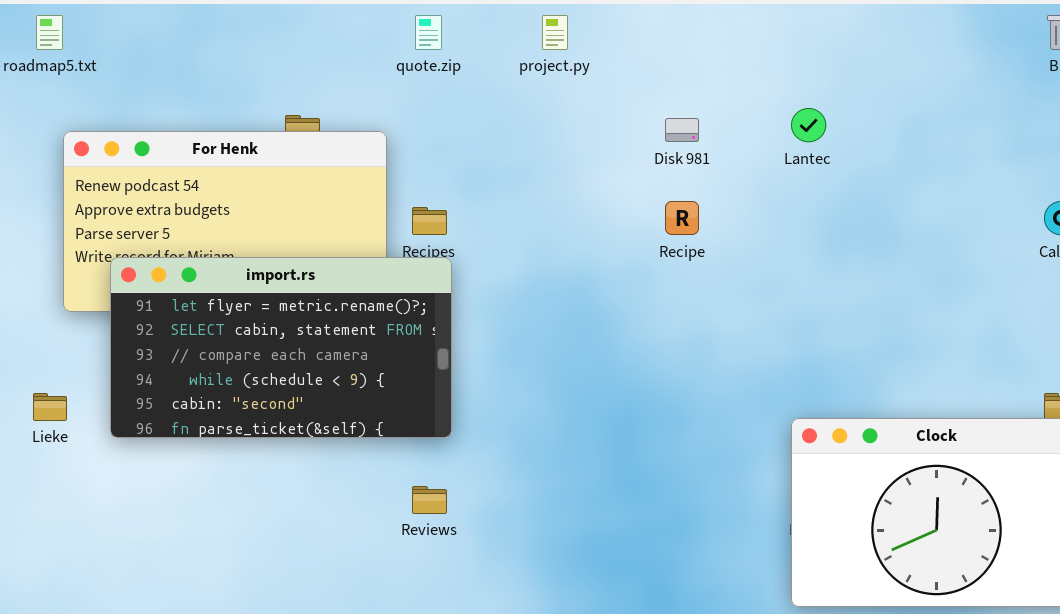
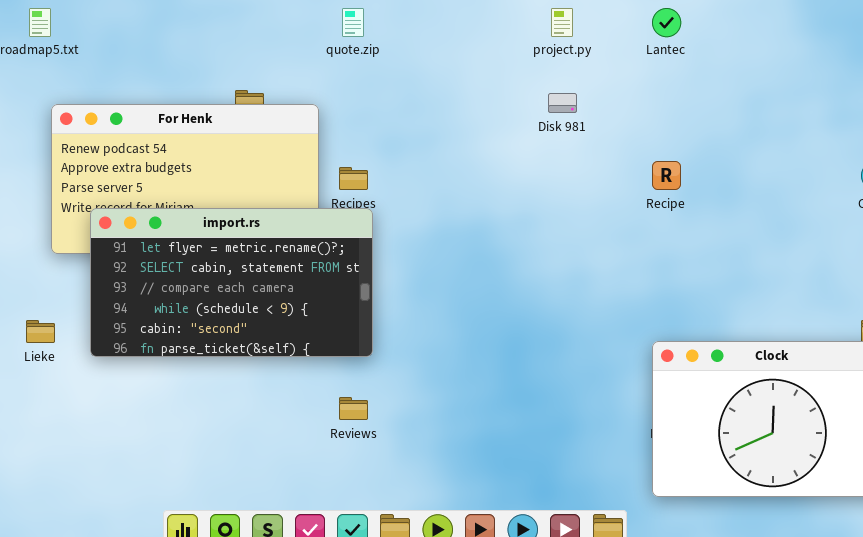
project.py: [542,15,568,50] -> [551,8,573,37], moved
Lantec: [791,108,826,142] -> [652,8,681,37], moved
Recipe: [665,201,699,235] -> [652,161,681,190], moved

